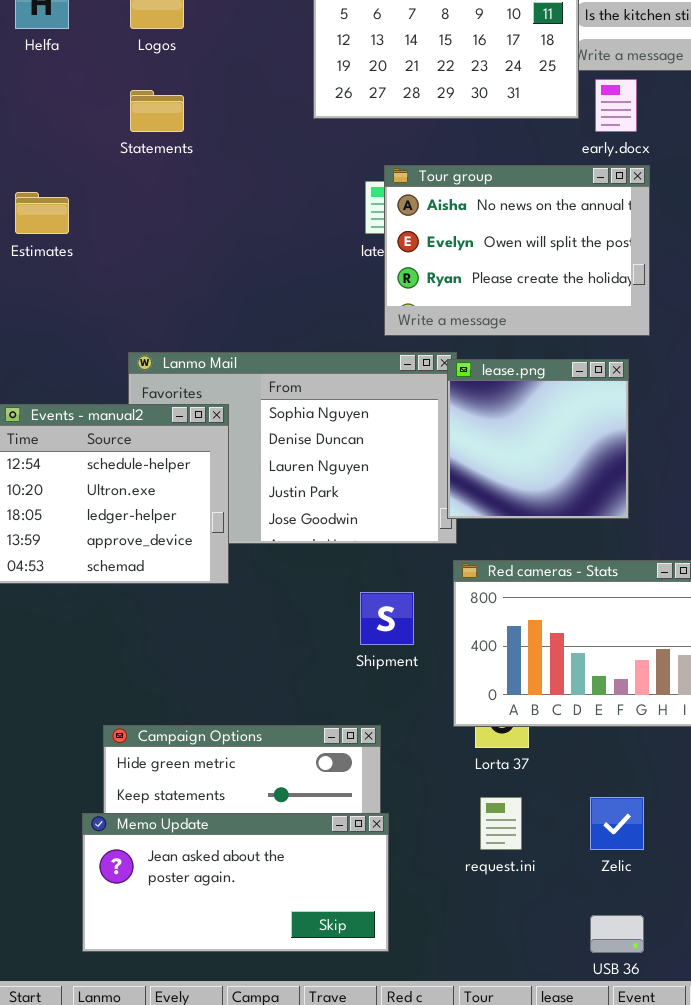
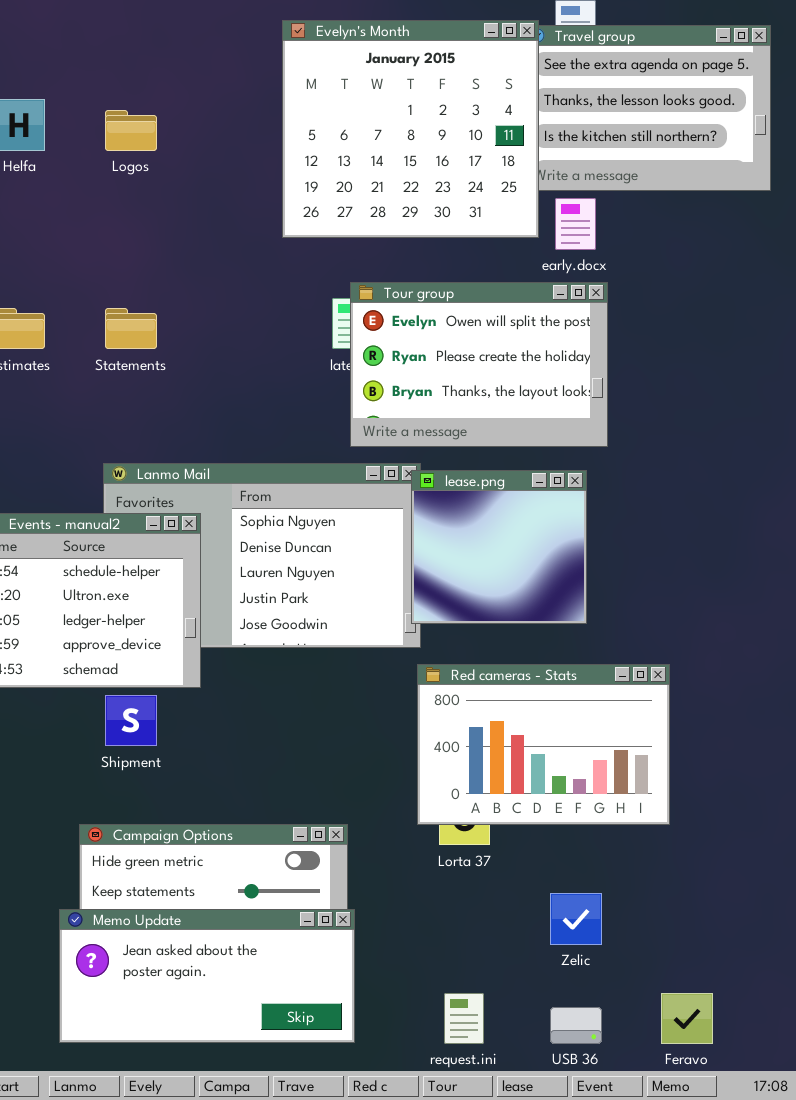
Statements: [130,90,184,132] -> [105,308,157,349], moved
Tour group: [384,165,650,336] -> [350,282,608,447], scrolled down 1 row
Shipment: [360,592,414,645] -> [105,695,157,746], moved
request.ini: [480,797,522,850] -> [444,993,484,1044], moved

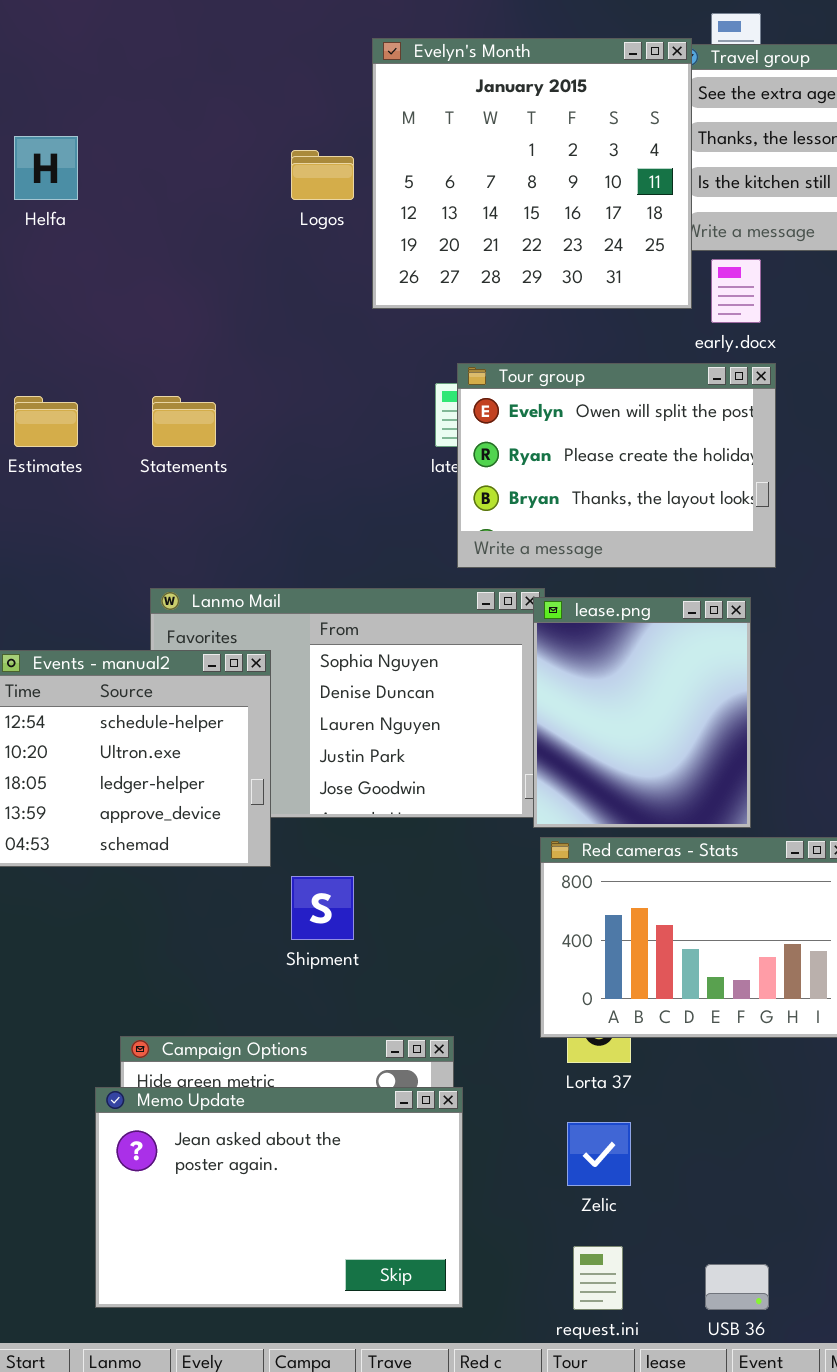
Logos: [105,110,157,151] -> [291,150,354,200], moved
lease.png: [411,470,587,624] -> [533,597,751,828], resized
Shipment: [105,695,157,746] -> [291,876,354,940], moved
Zelic: [550,893,602,945] -> [567,1122,631,1186], moved
Memo Update: [59,909,355,1043] -> [95,1087,463,1308], resized

